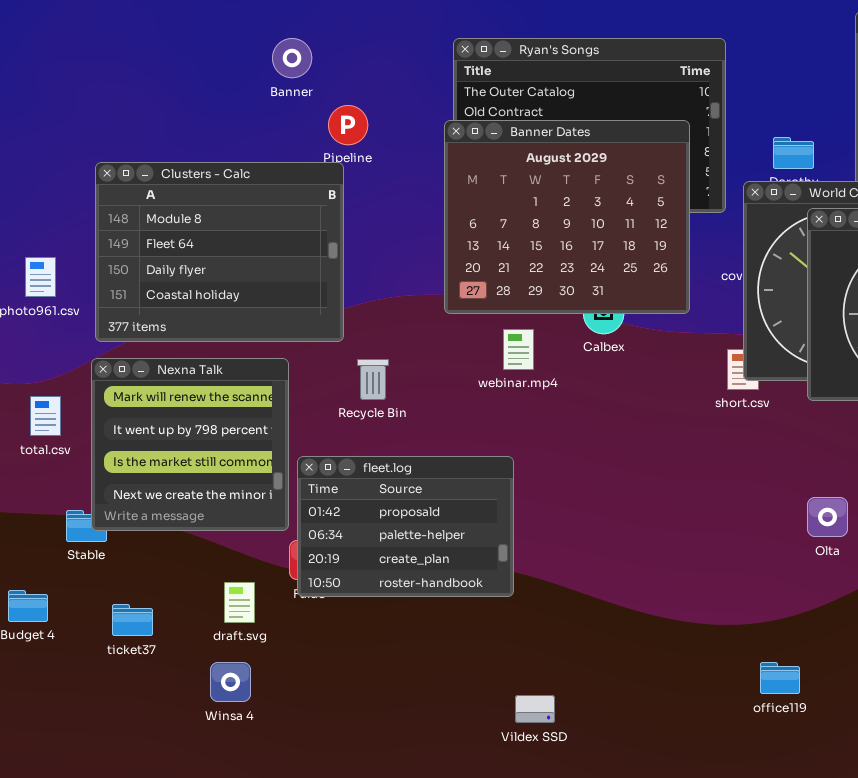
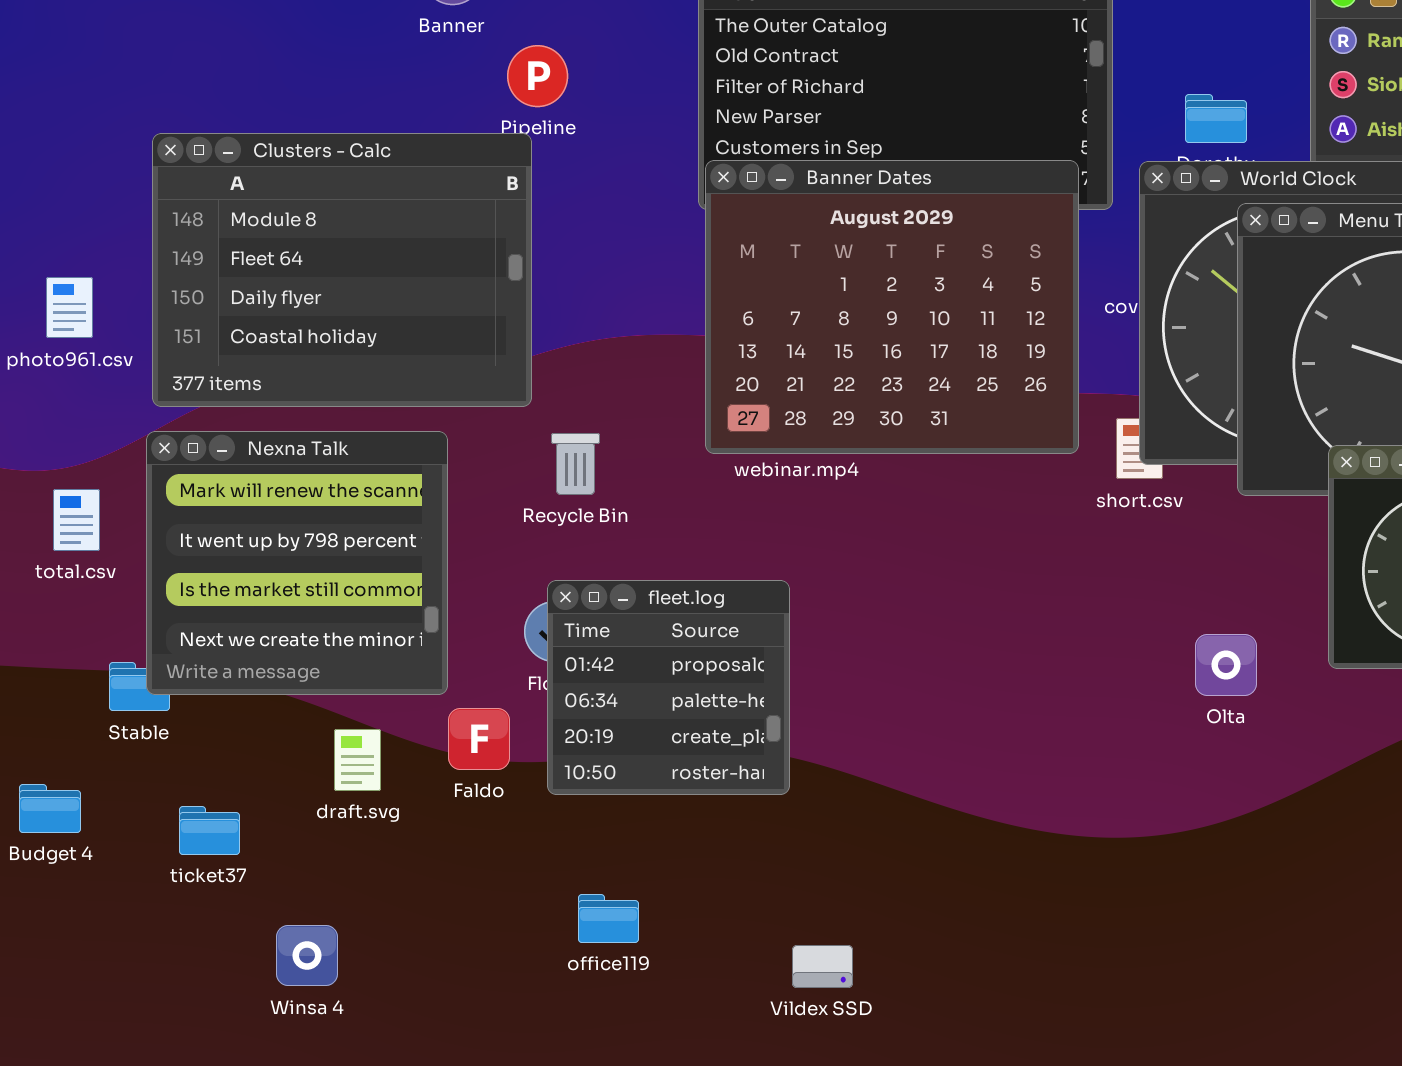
Banner Dates: [444,120,690,314] -> [705,160,1079,454], moved
fleet.log: [297,456,514,597] -> [547,580,790,795], resized
Olta: [807,497,848,537] -> [1195,634,1257,696], moved
draft.svg: [224,582,255,623] -> [334,729,381,791], moved
Winsa 4: [210,662,251,702] -> [276,925,338,986], moved
office119: [760,662,800,694] -> [578,894,639,943], moved

